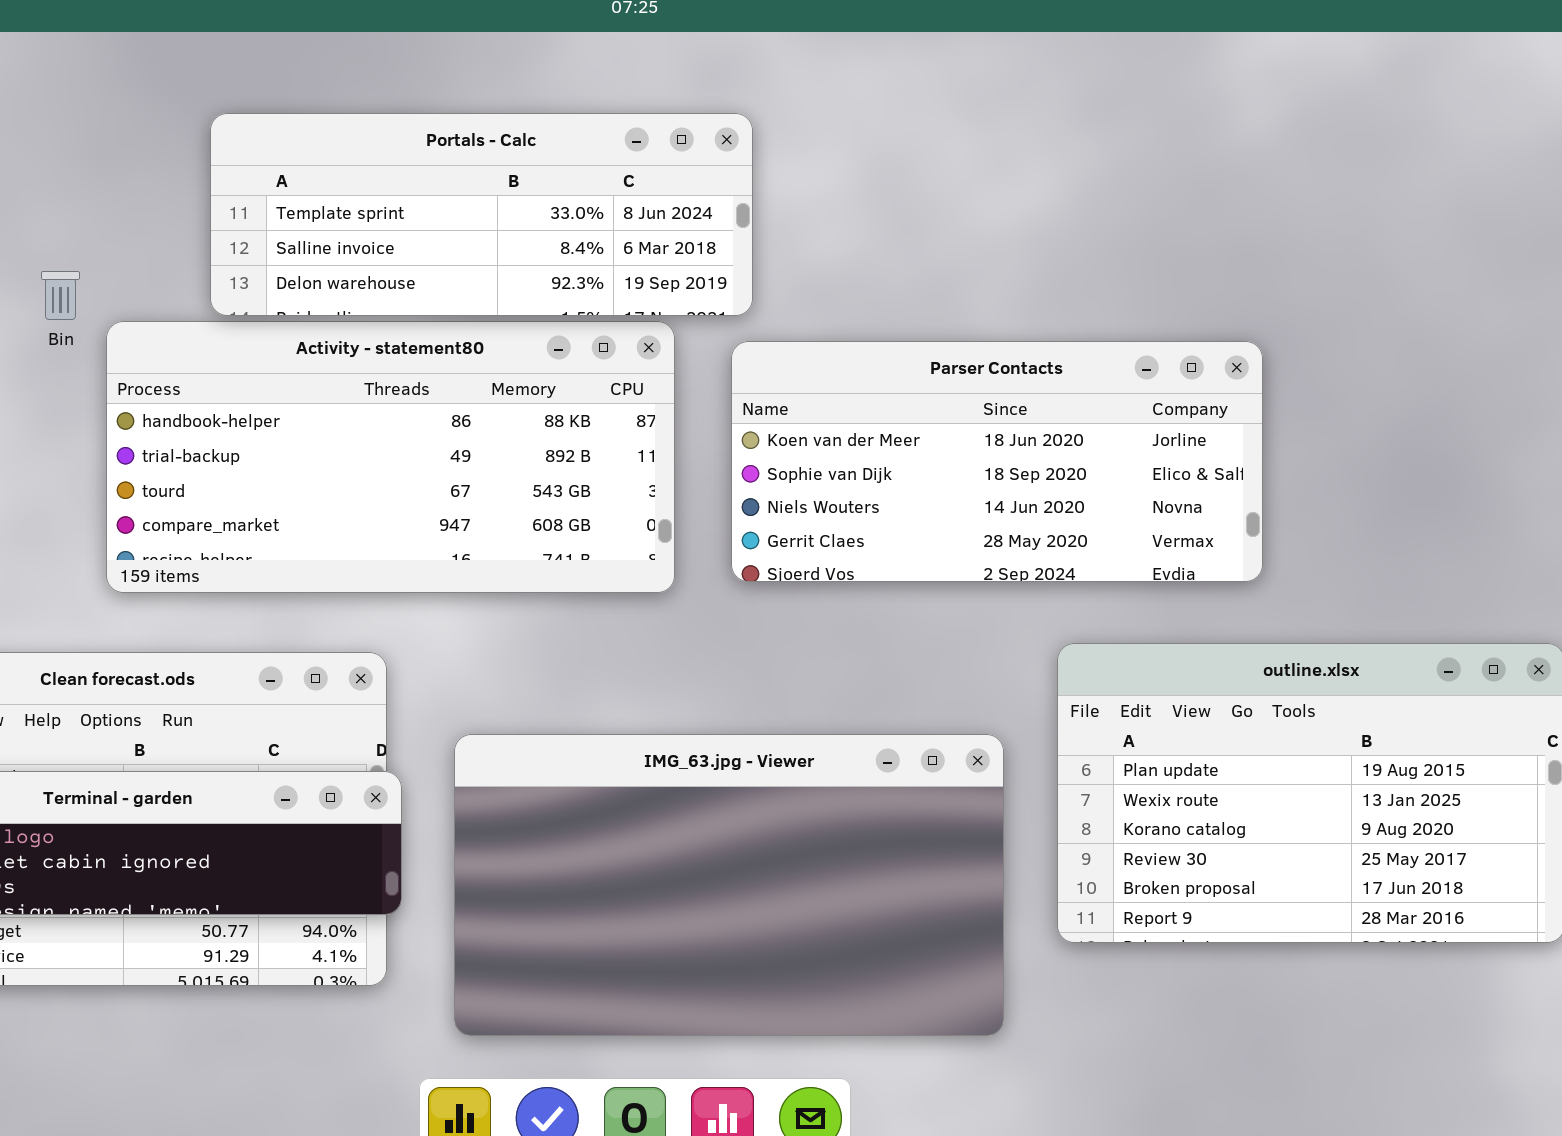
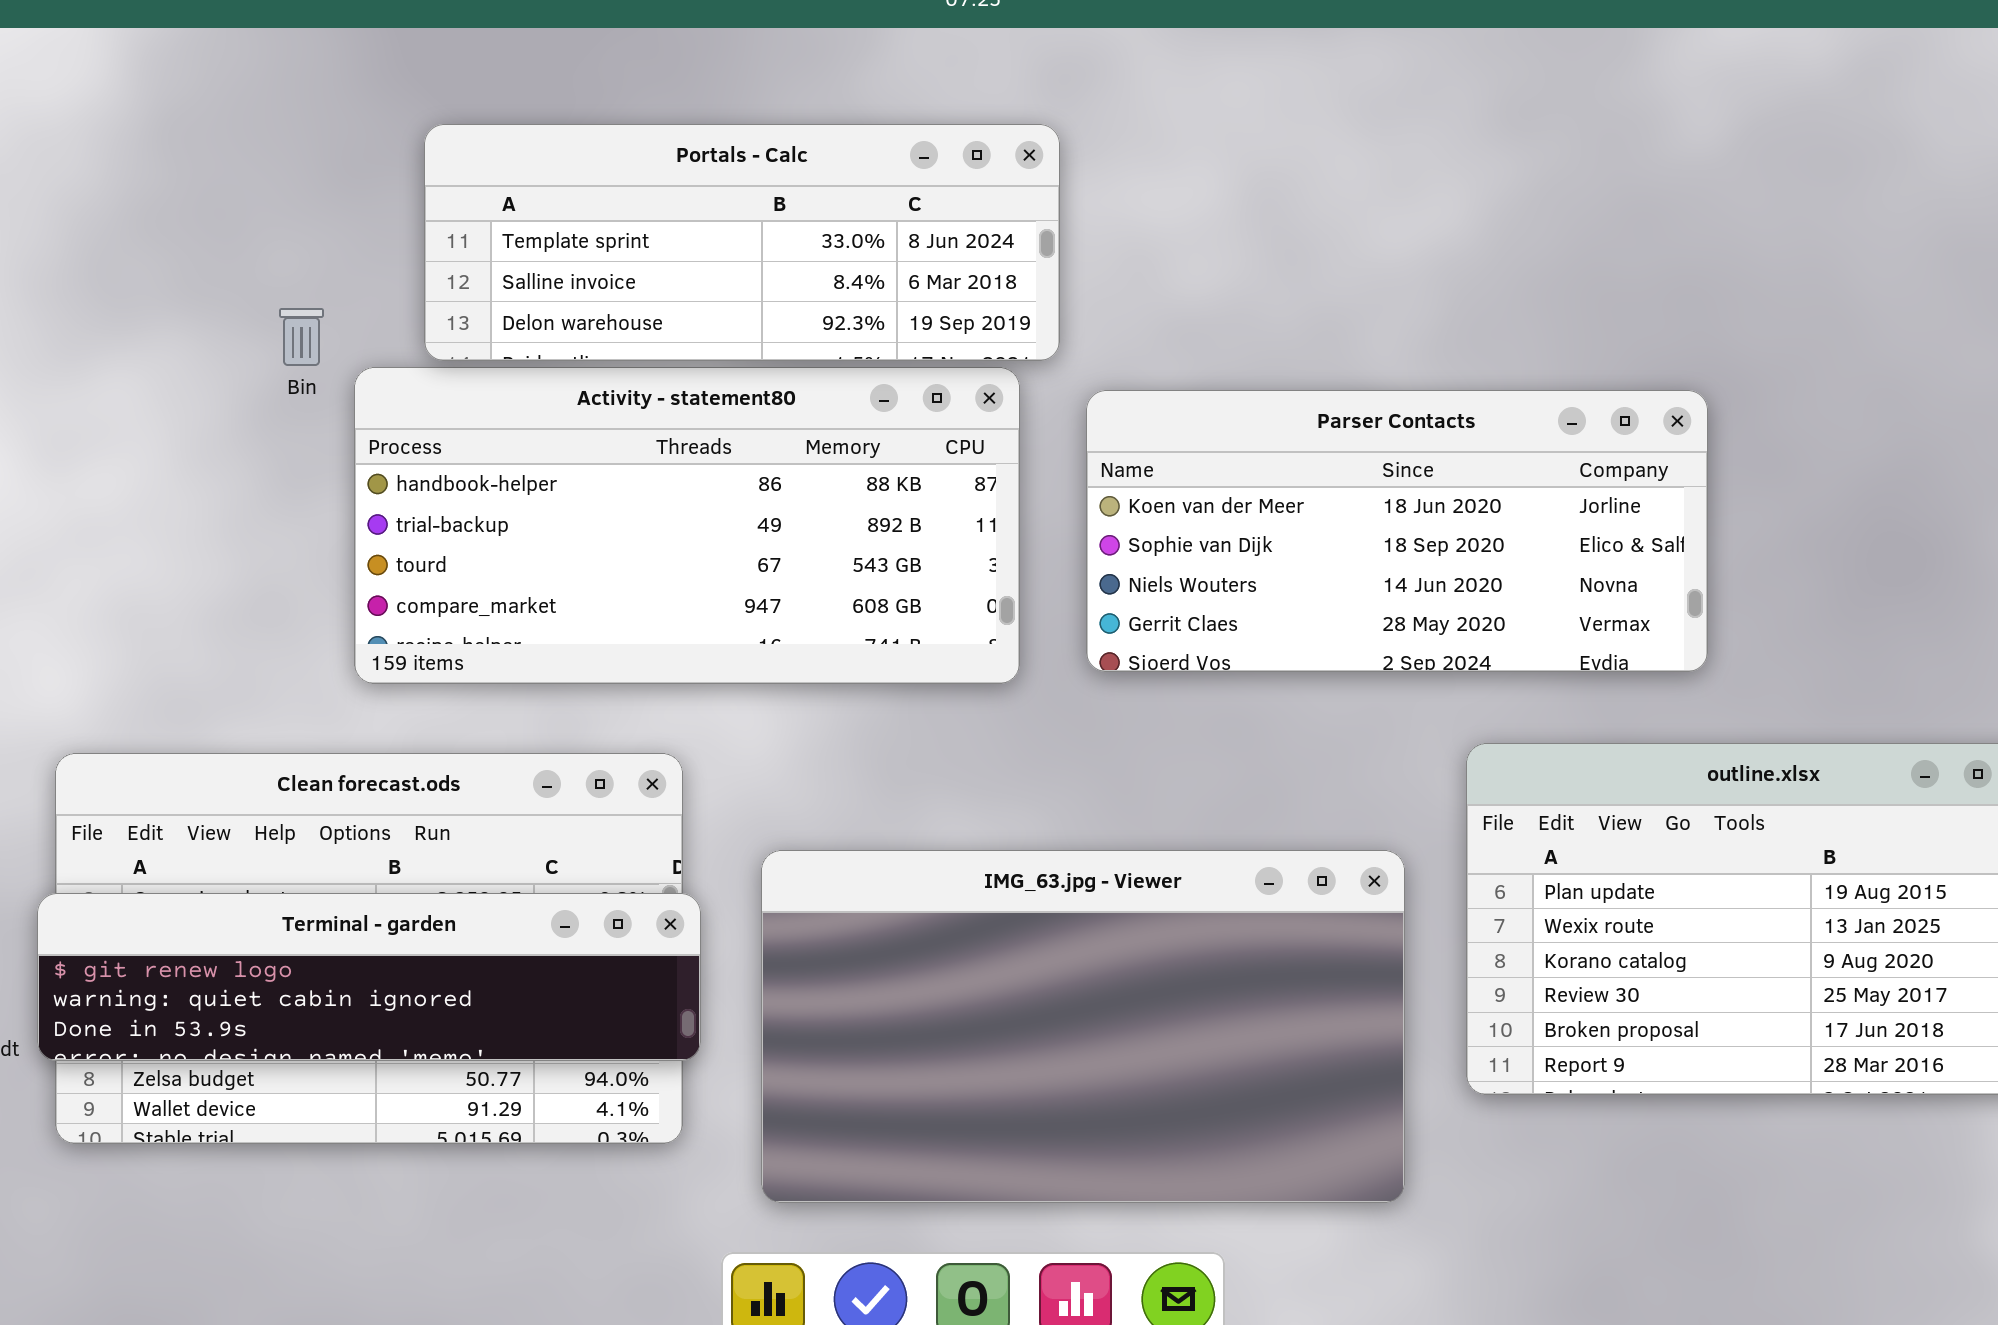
Portals - Calc: [210,113,753,316] -> [424,124,1060,361], moved

